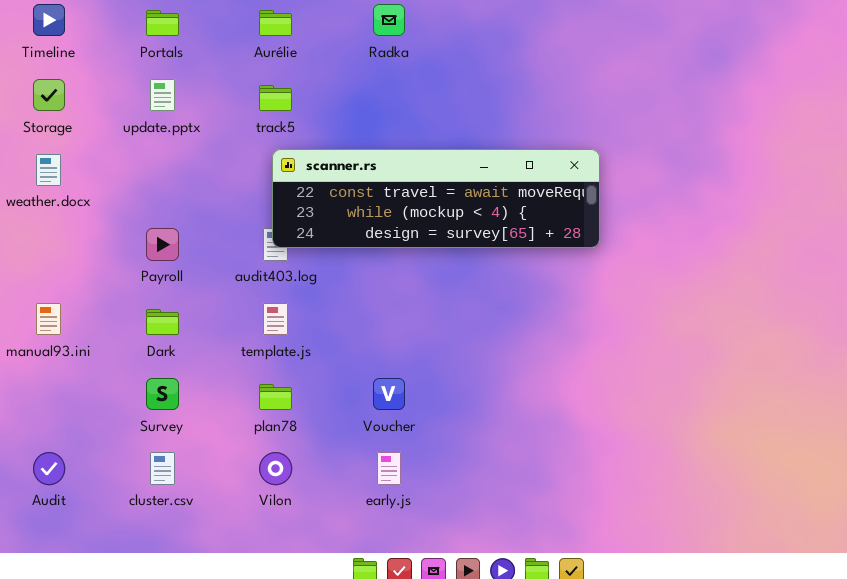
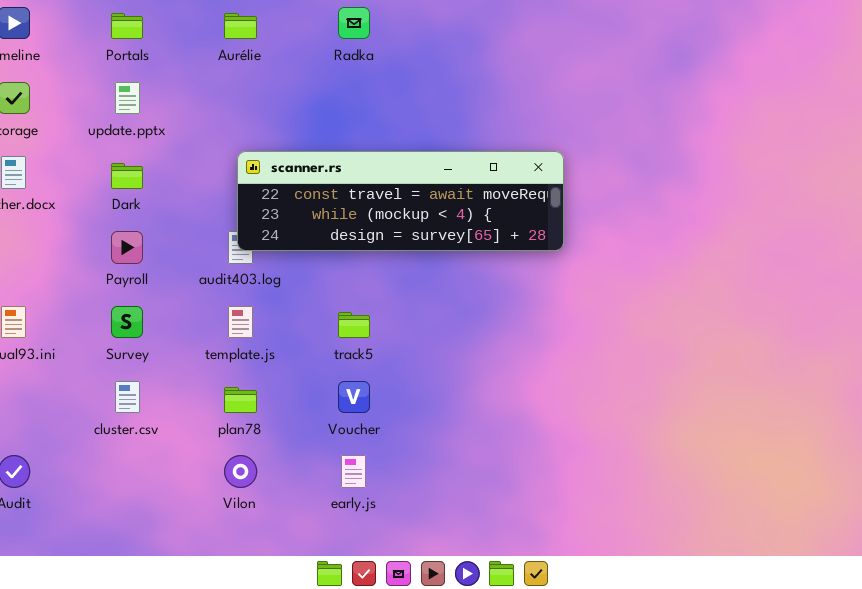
track5: [259,85,292,111] -> [338,312,370,338], moved
Dark: [146,309,179,335] -> [111,163,143,189], moved
Survey: [146,378,179,410] -> [111,306,143,338], moved
cluster.csv: [150,452,175,485] -> [115,381,140,413], moved

